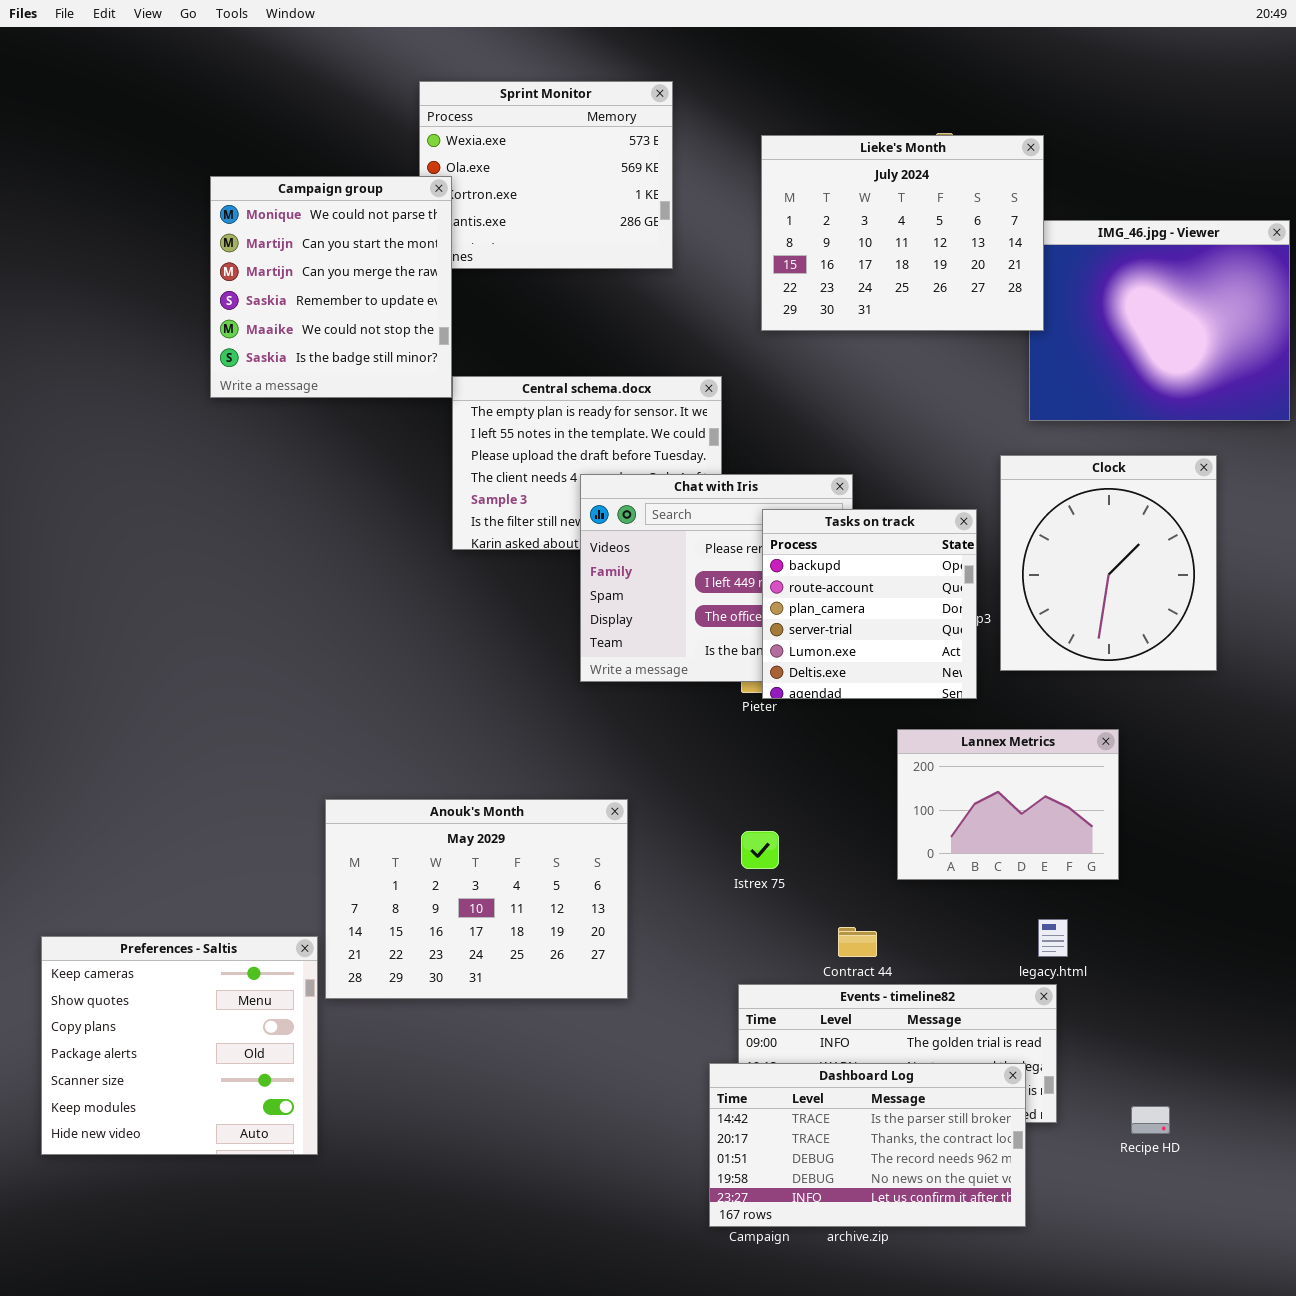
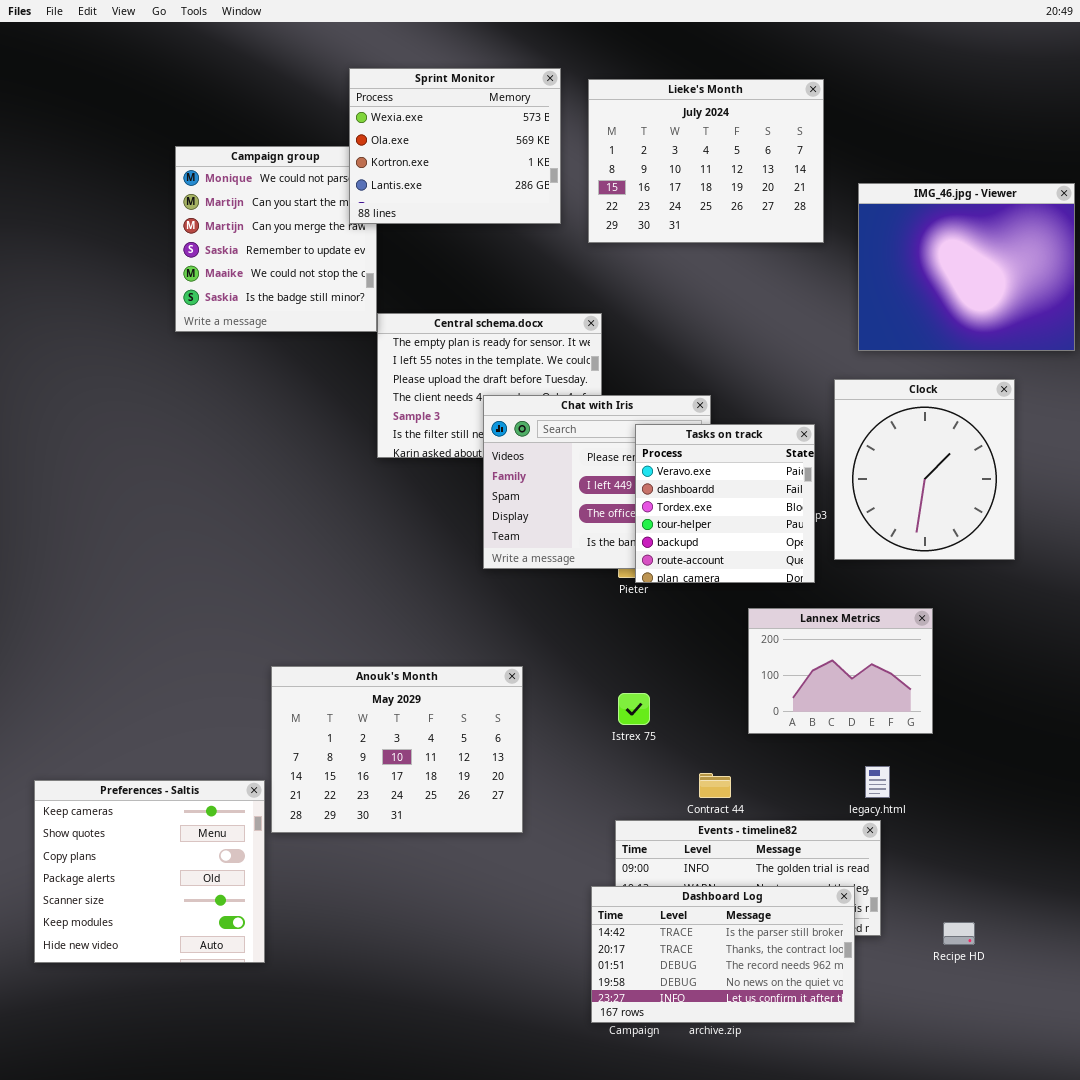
Sprint Monitor: [419,81,673,269] -> [349,68,561,224], raised
Lieke's Month: [761,135,1044,331] -> [588,79,824,243], moved
Tasks on track: [762,509,977,699] -> [635,424,815,583], scrolled up 4 rows

